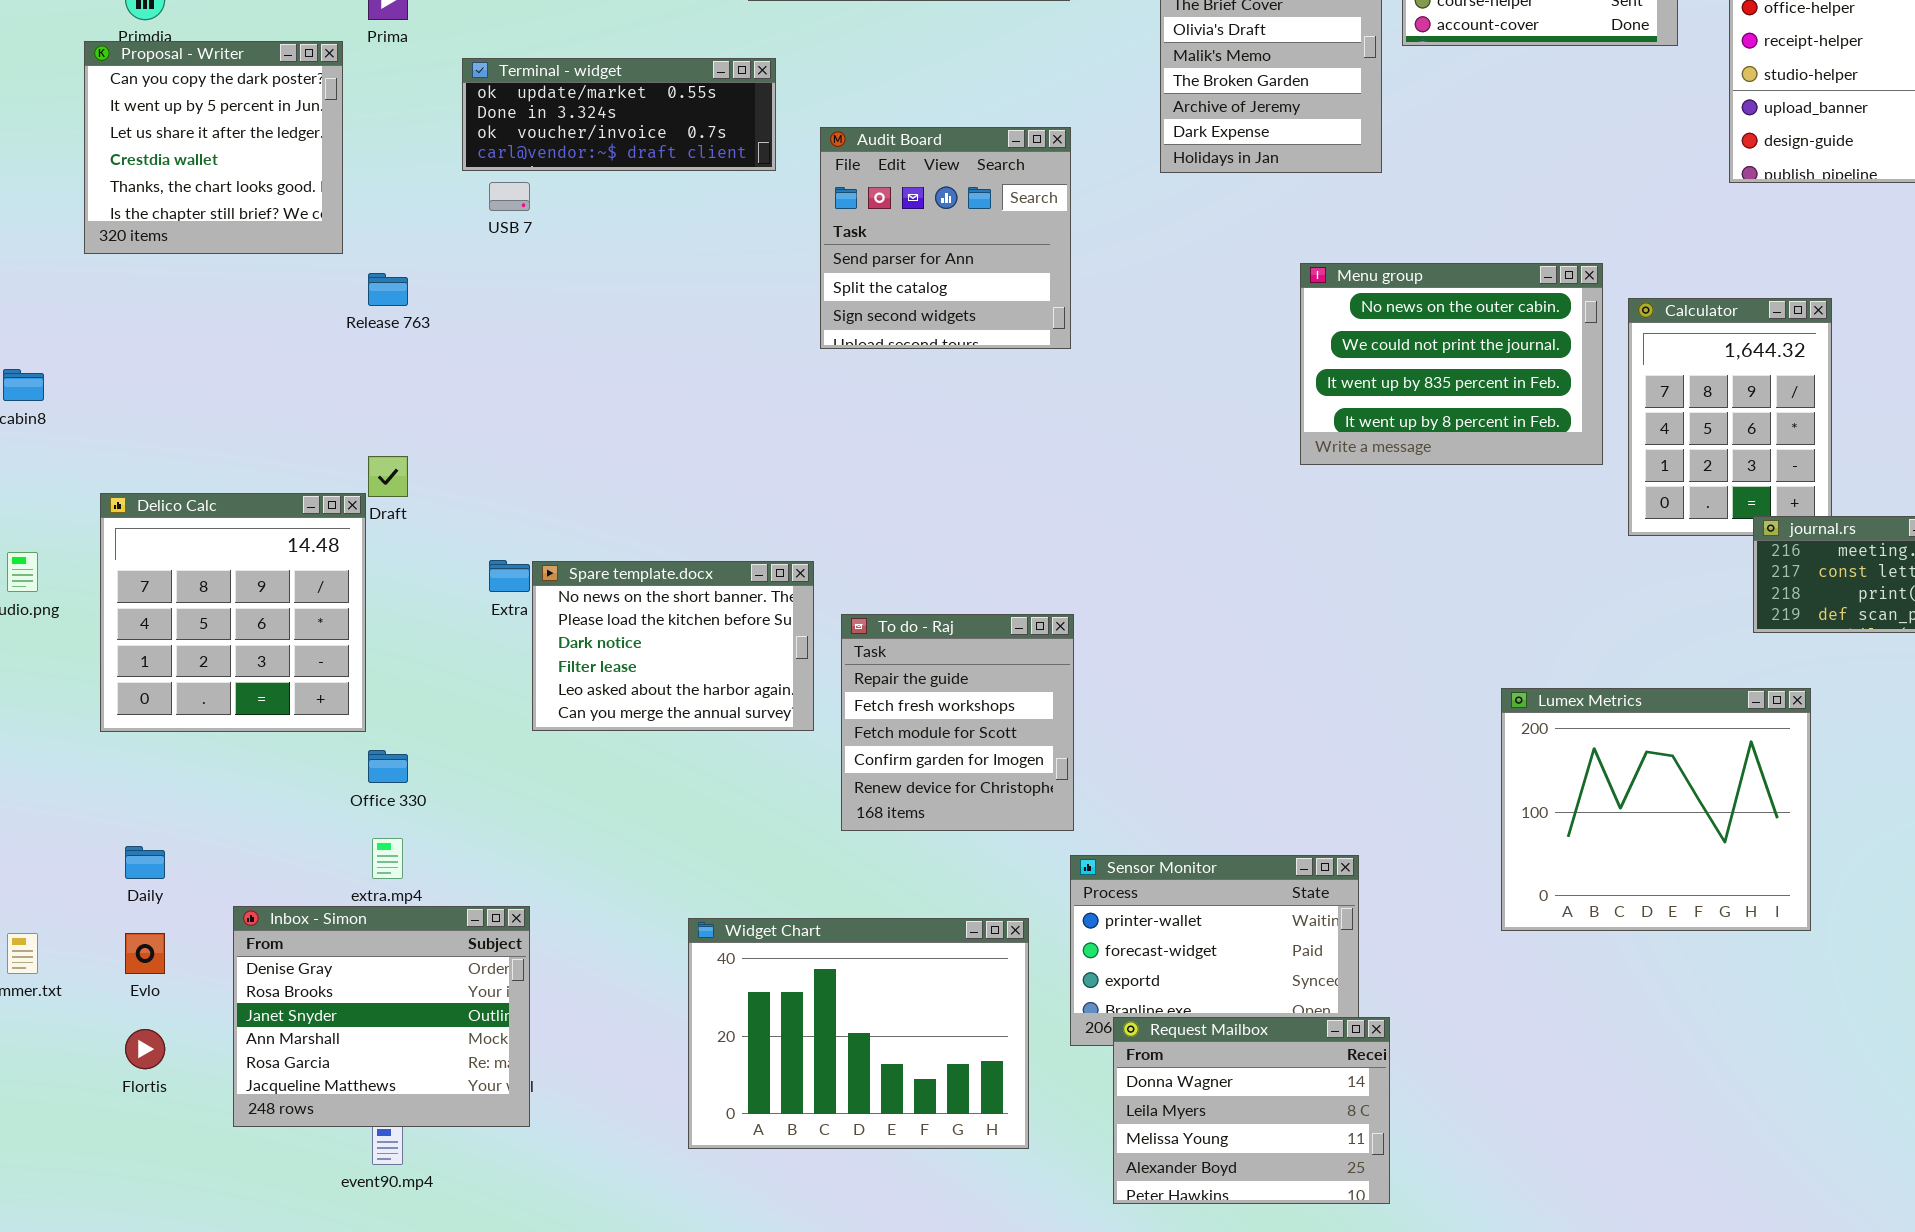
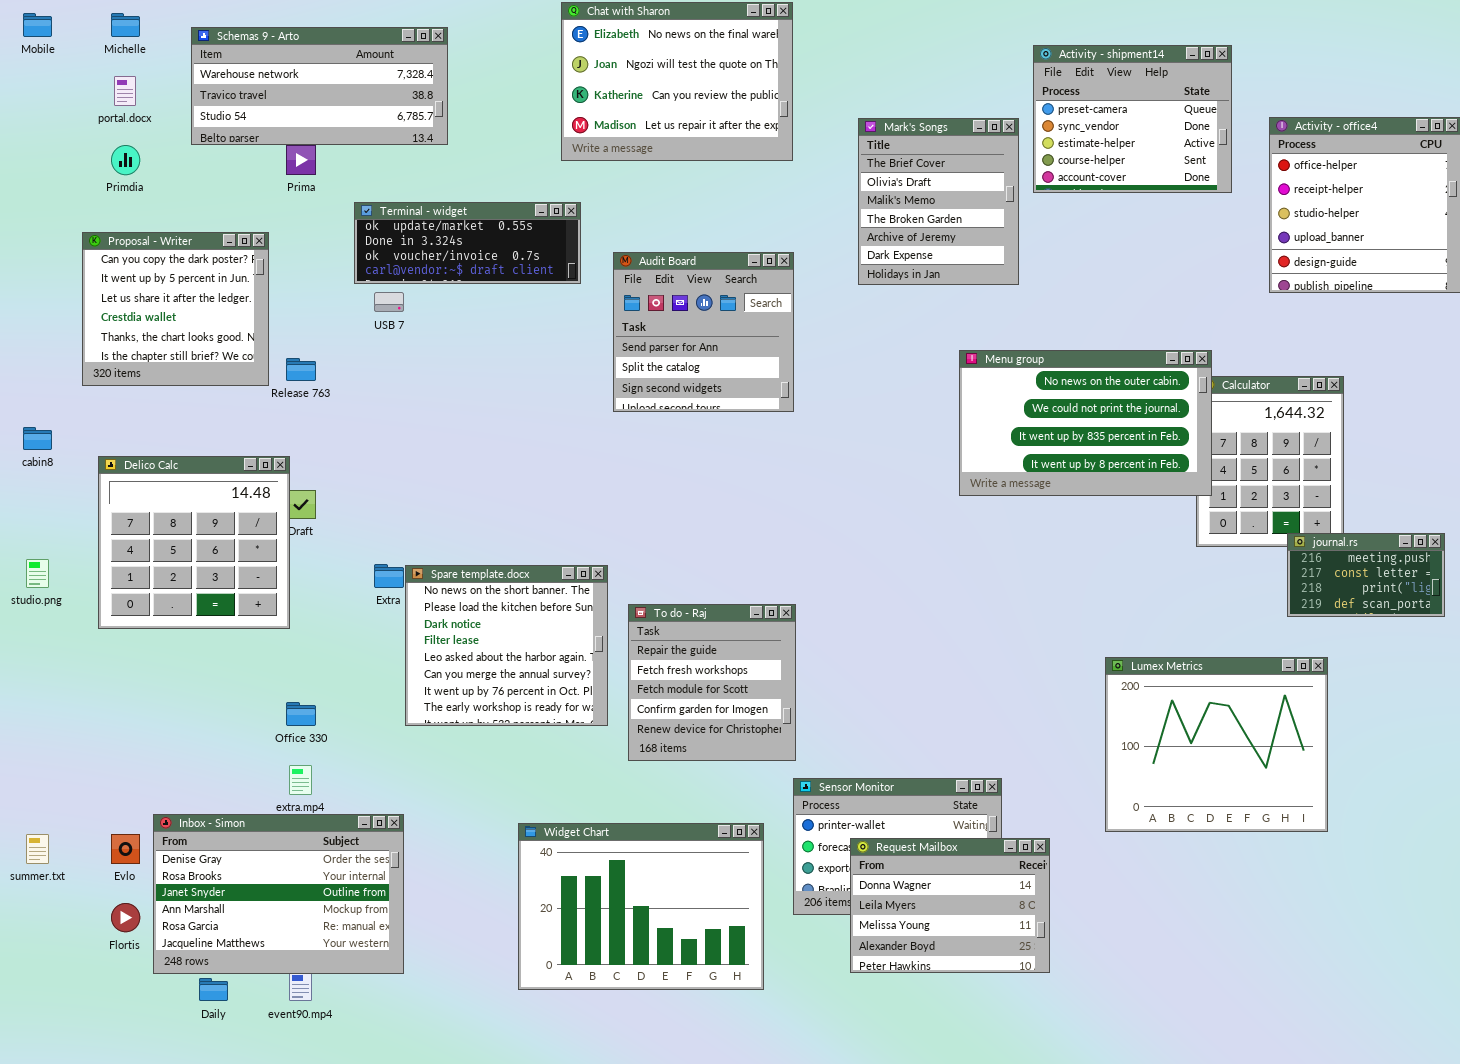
Proposal - Writer: [84,41,343,254] -> [82,232,269,386], moved
Menu group: [1300,263,1603,465] -> [959,350,1212,496], resized
Delico Calc: [100,493,366,732] -> [98,456,290,629], moved
Spare template.docx: [532,561,814,731] -> [405,565,608,726], resized
Daily: [125,846,165,879] -> [199,978,228,1001], moved
Inbox - Simon: [233,906,530,1127] -> [153,814,404,974], resized
Request Mailbox: [1113,1017,1390,1204] -> [850,838,1050,973], moved

